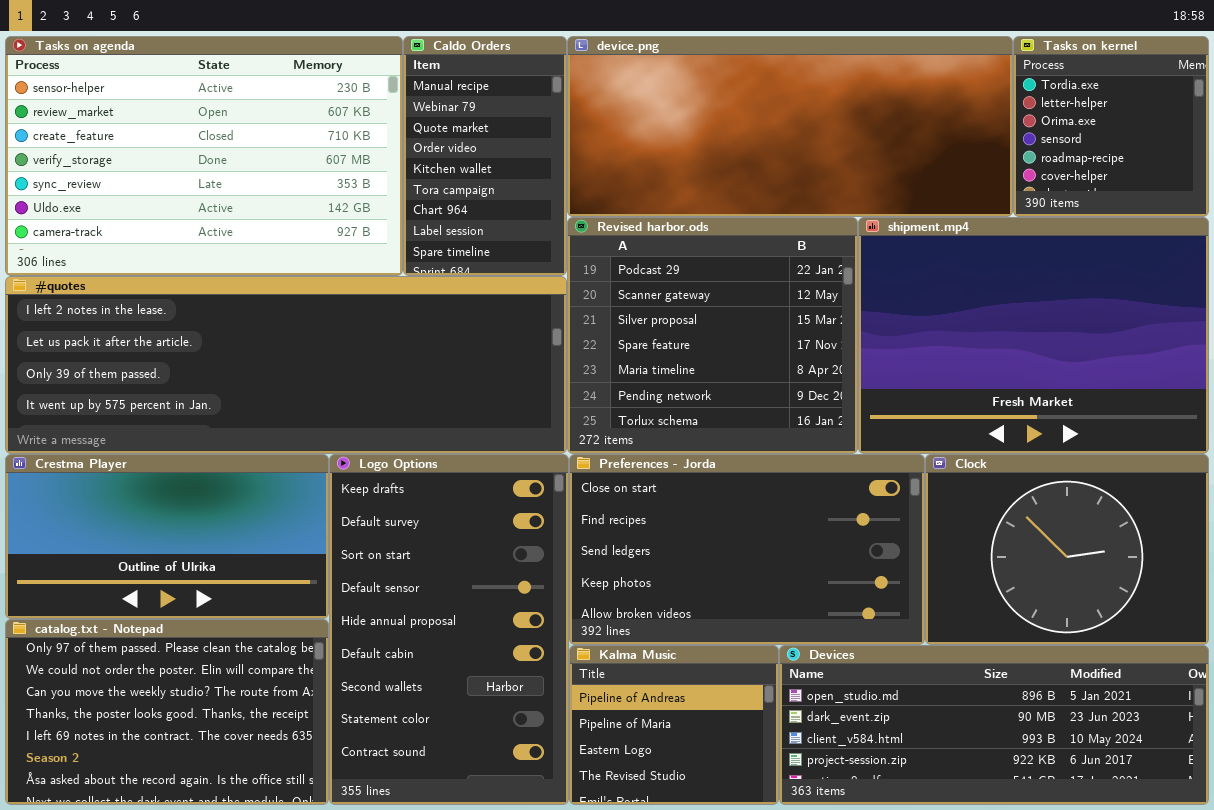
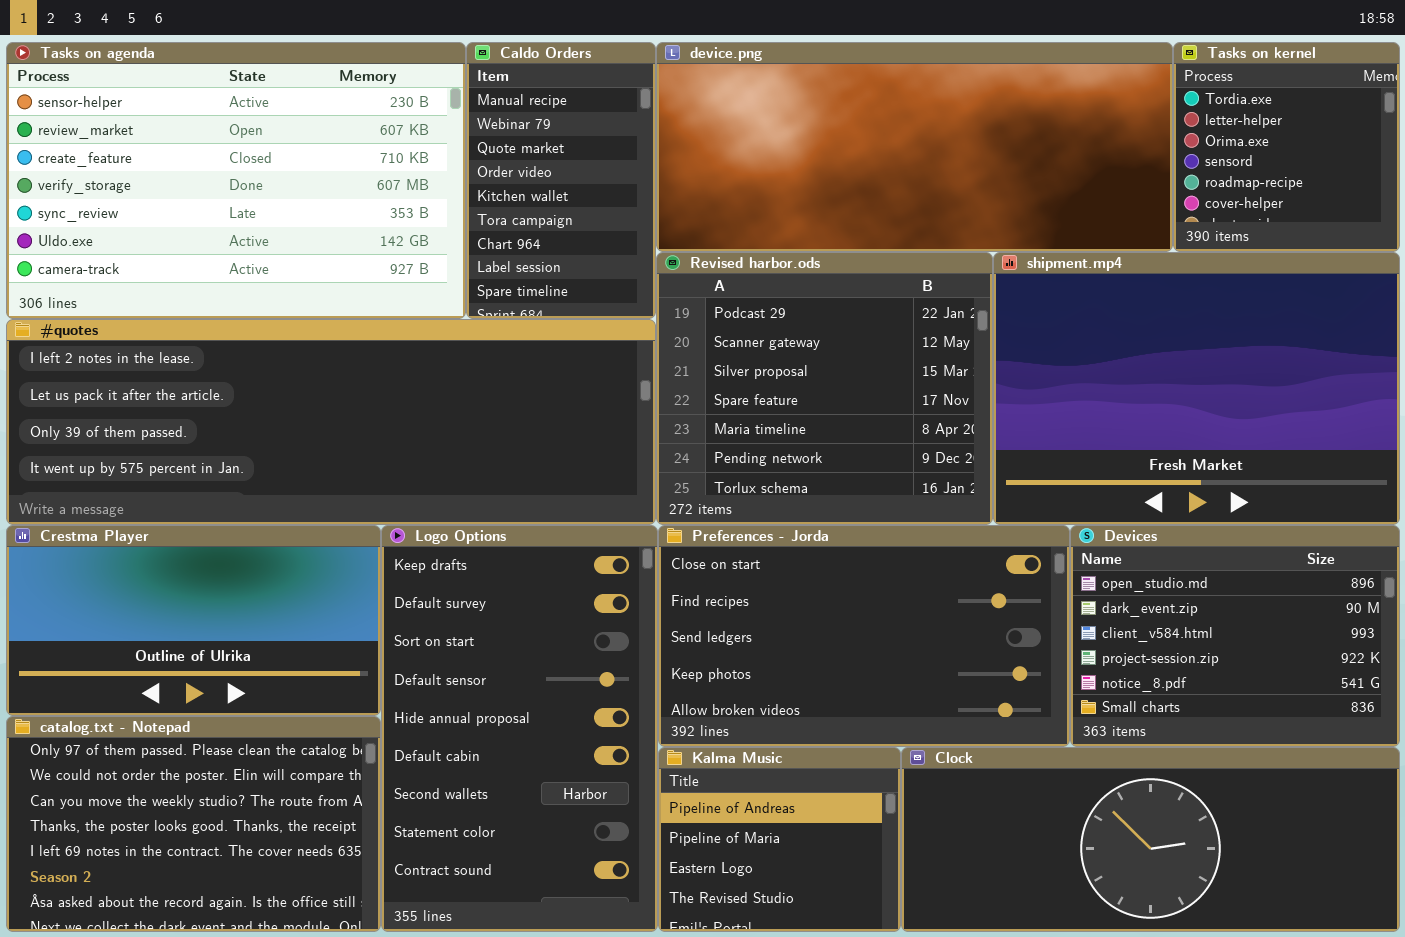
Clock: [925,454,1209,645] -> [901,747,1400,932], moved, resized
Devices: [779,645,1209,805] -> [1070,525,1400,747], moved, resized

